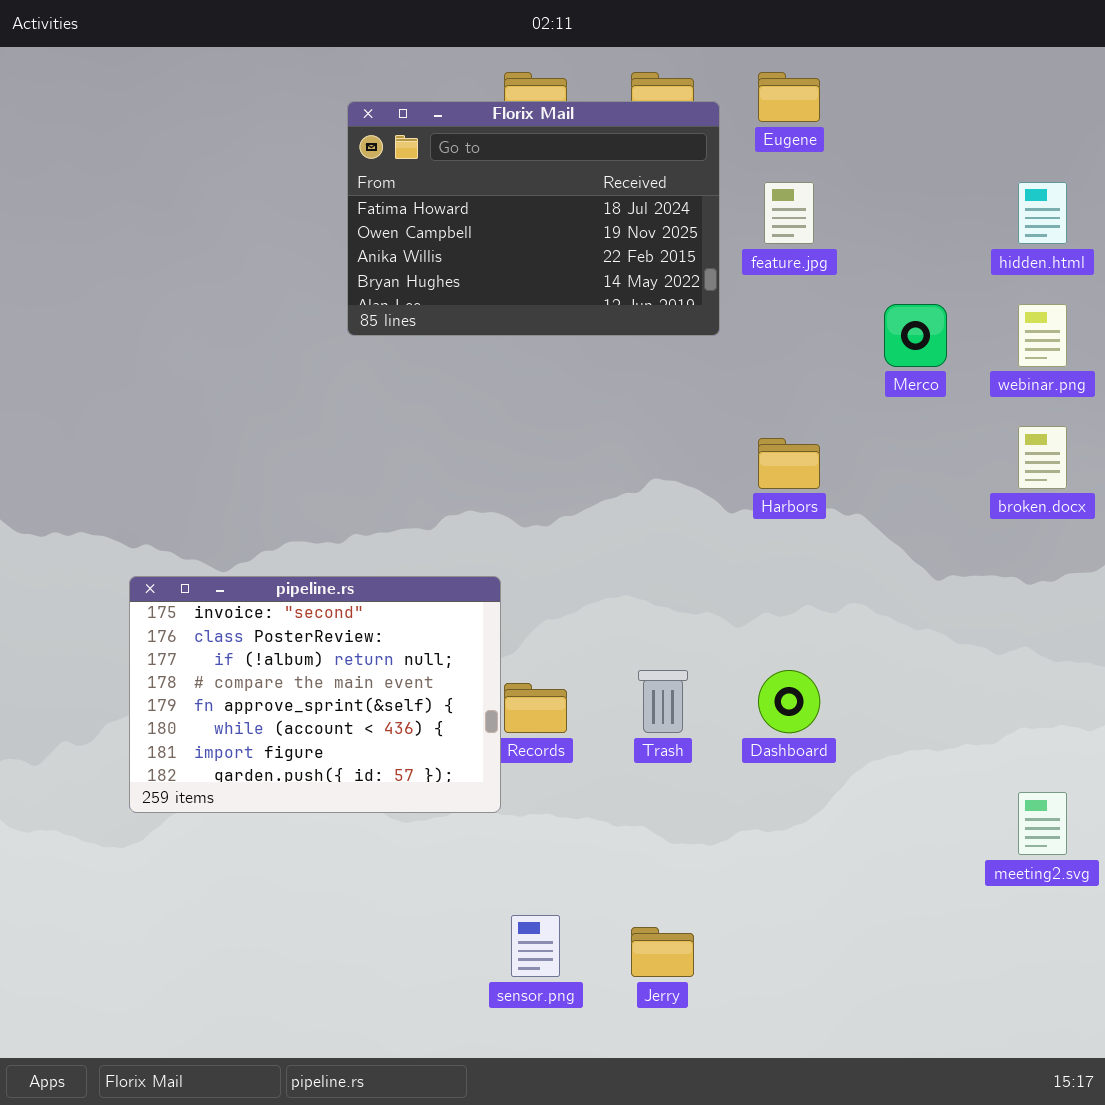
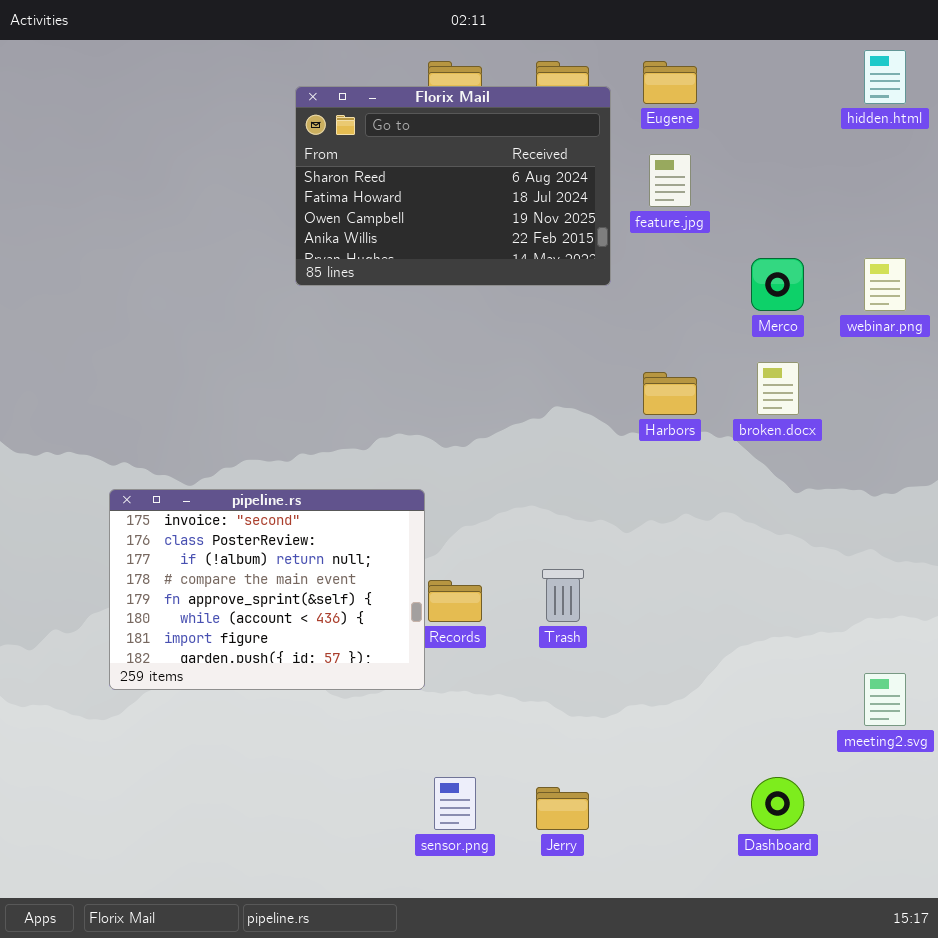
Florix Mail: [347,101,720,336] -> [295,86,611,286], scrolled up 1 row
hidden.html: [1018,182,1067,244] -> [864,50,906,104], moved
broken.docx: [1018,426,1067,489] -> [757,362,799,415], moved
Dashboard: [758,670,820,733] -> [751,777,804,830], moved

